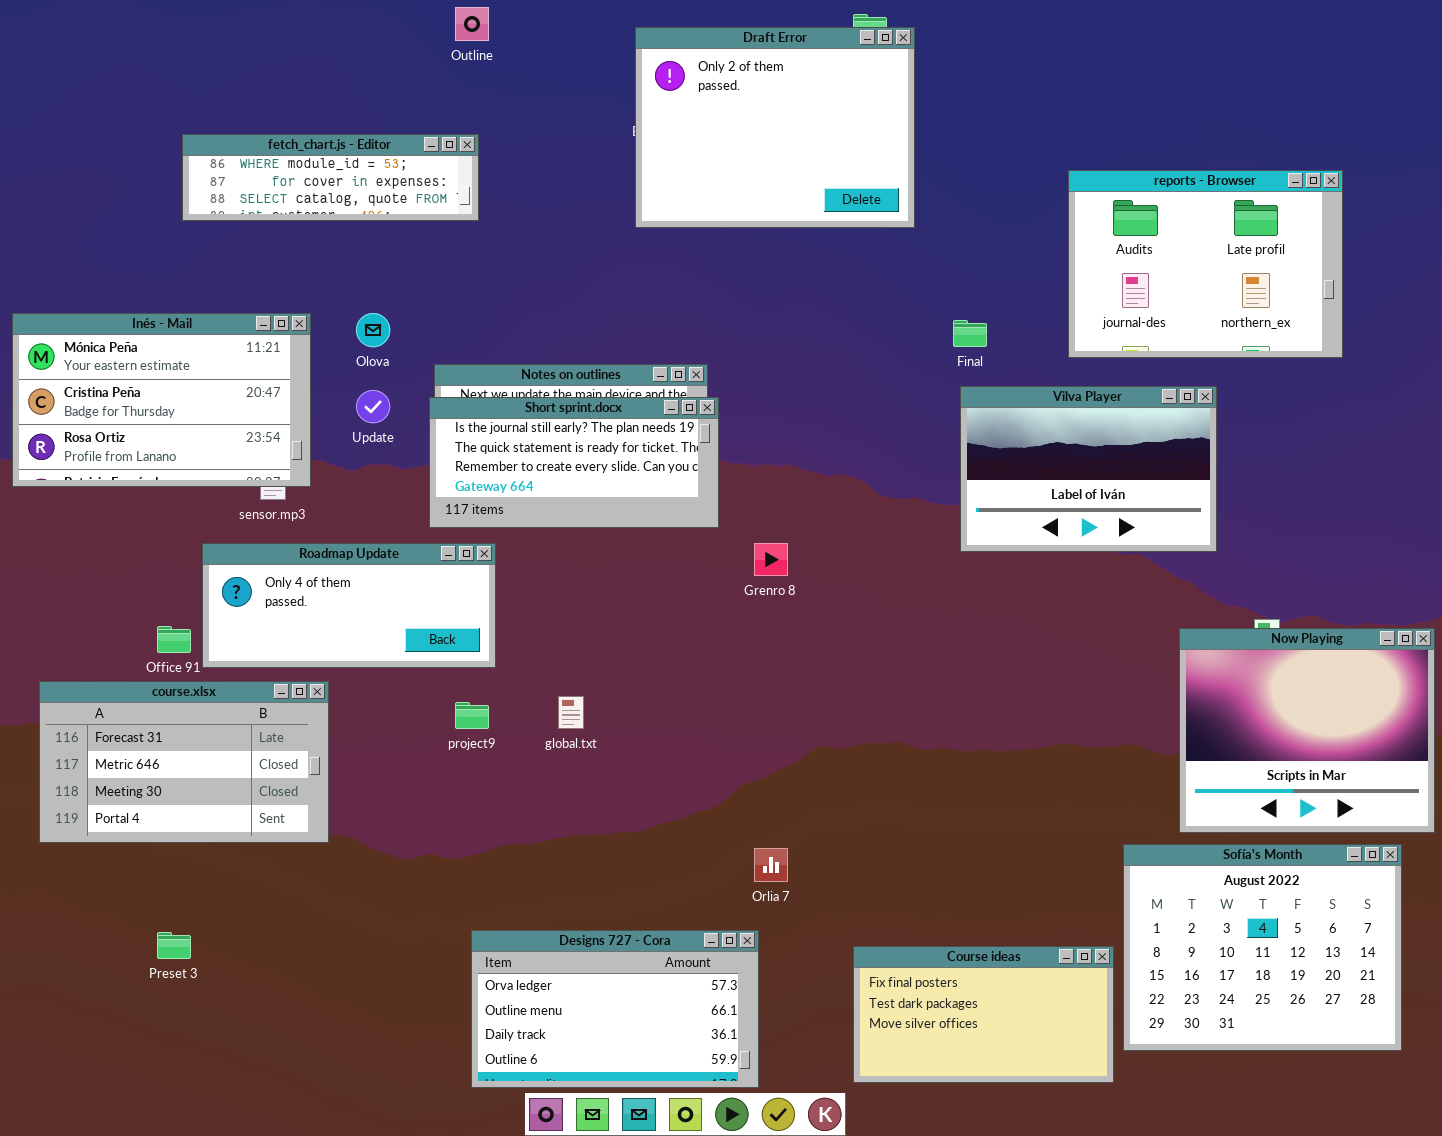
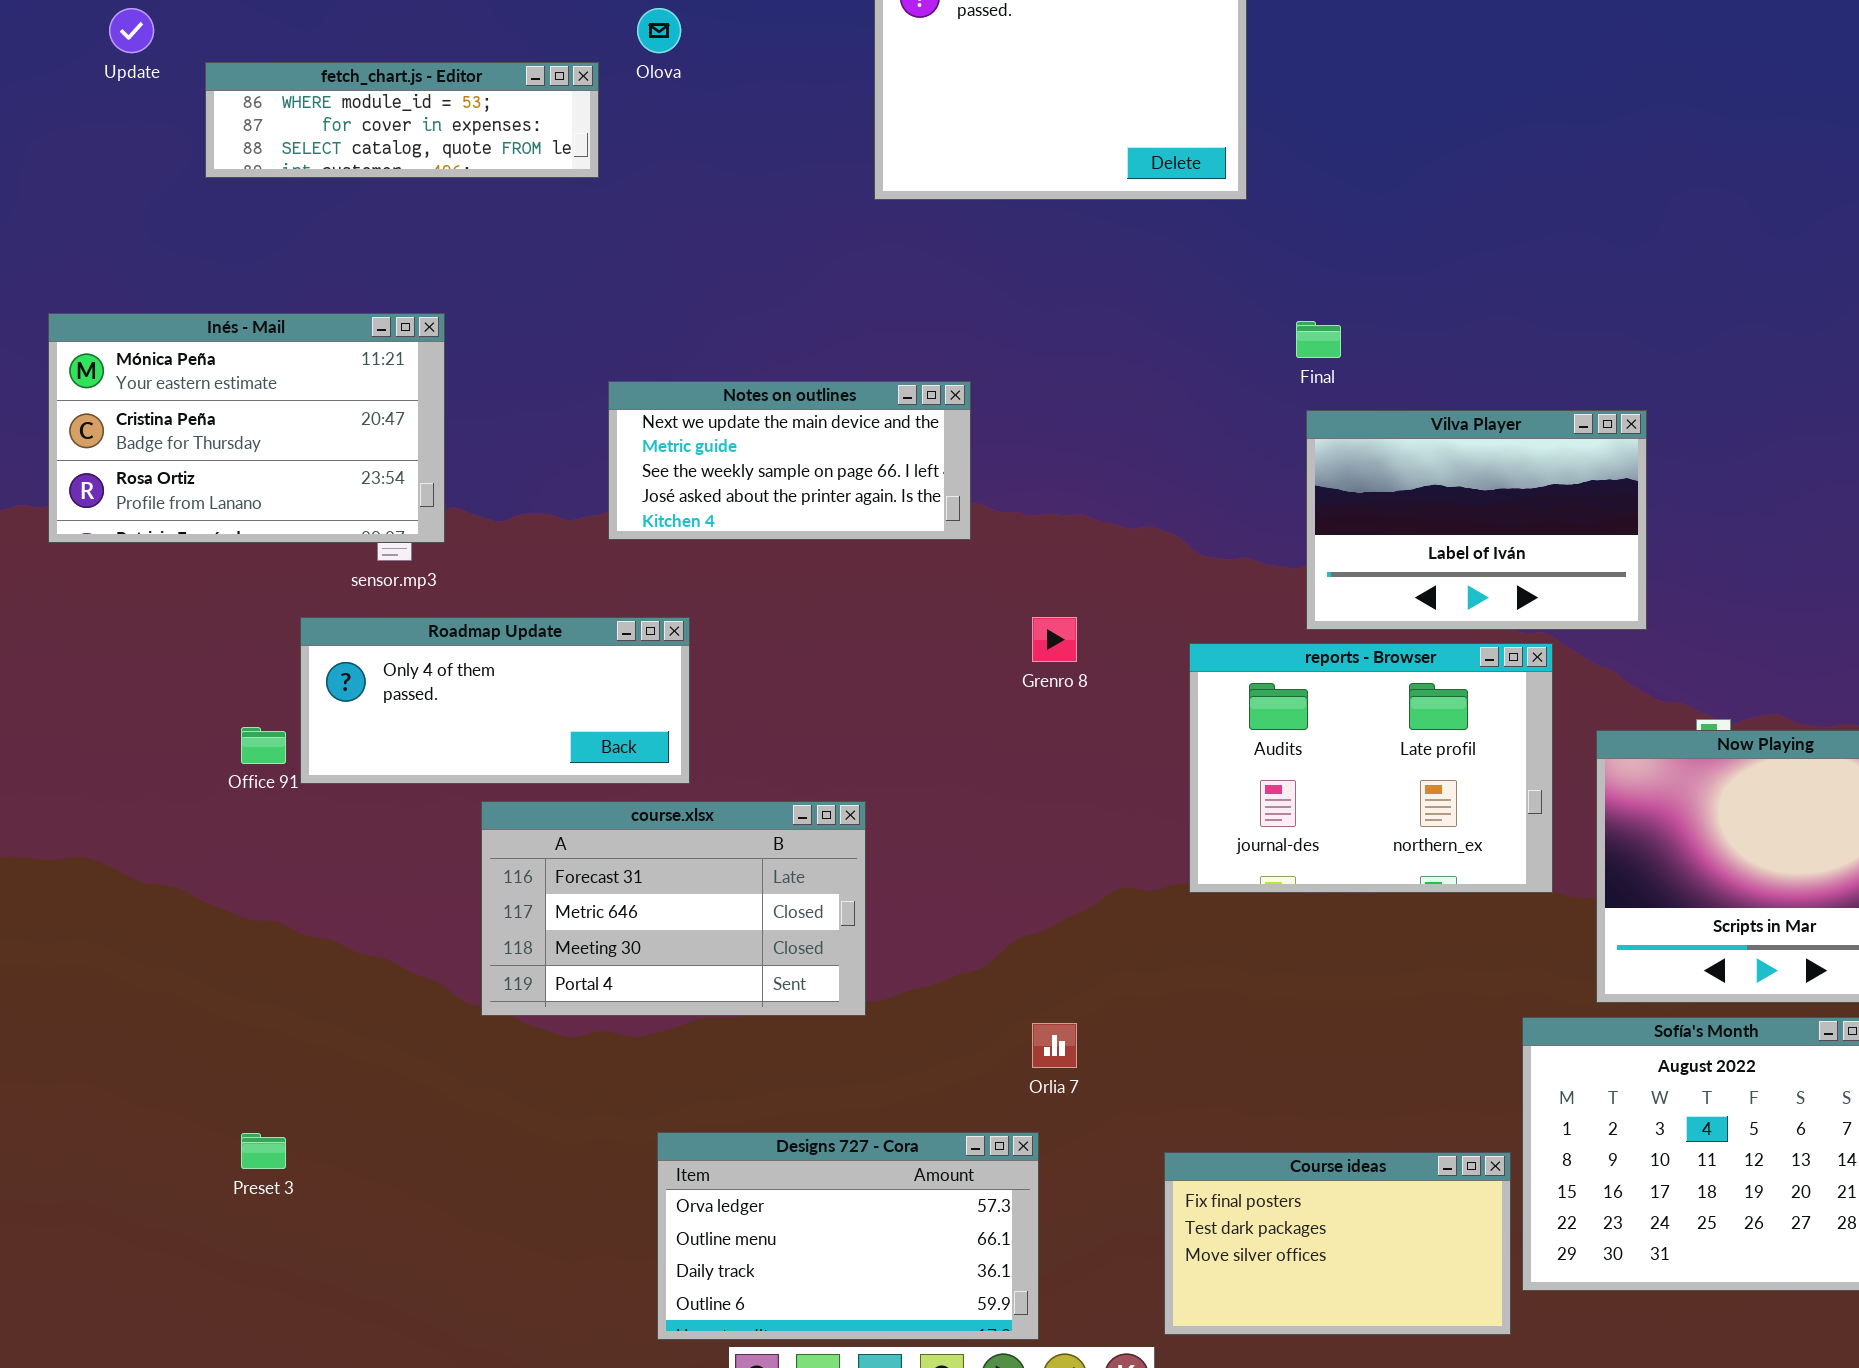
fetch_chart.js - Editor: [182,134,479,221] -> [205,62,599,178], moved
reports - Browser: [1068,170,1343,358] -> [1189,643,1553,893], moved
Olova: [356,313,390,347] -> [637,8,681,53], moved
Update: [356,390,390,423] -> [109,8,154,53], moved
Short sprint.docx: [429,397,719,528] -> none, closed
course.xlsx: [39,681,329,843] -> [481,801,866,1016], moved

